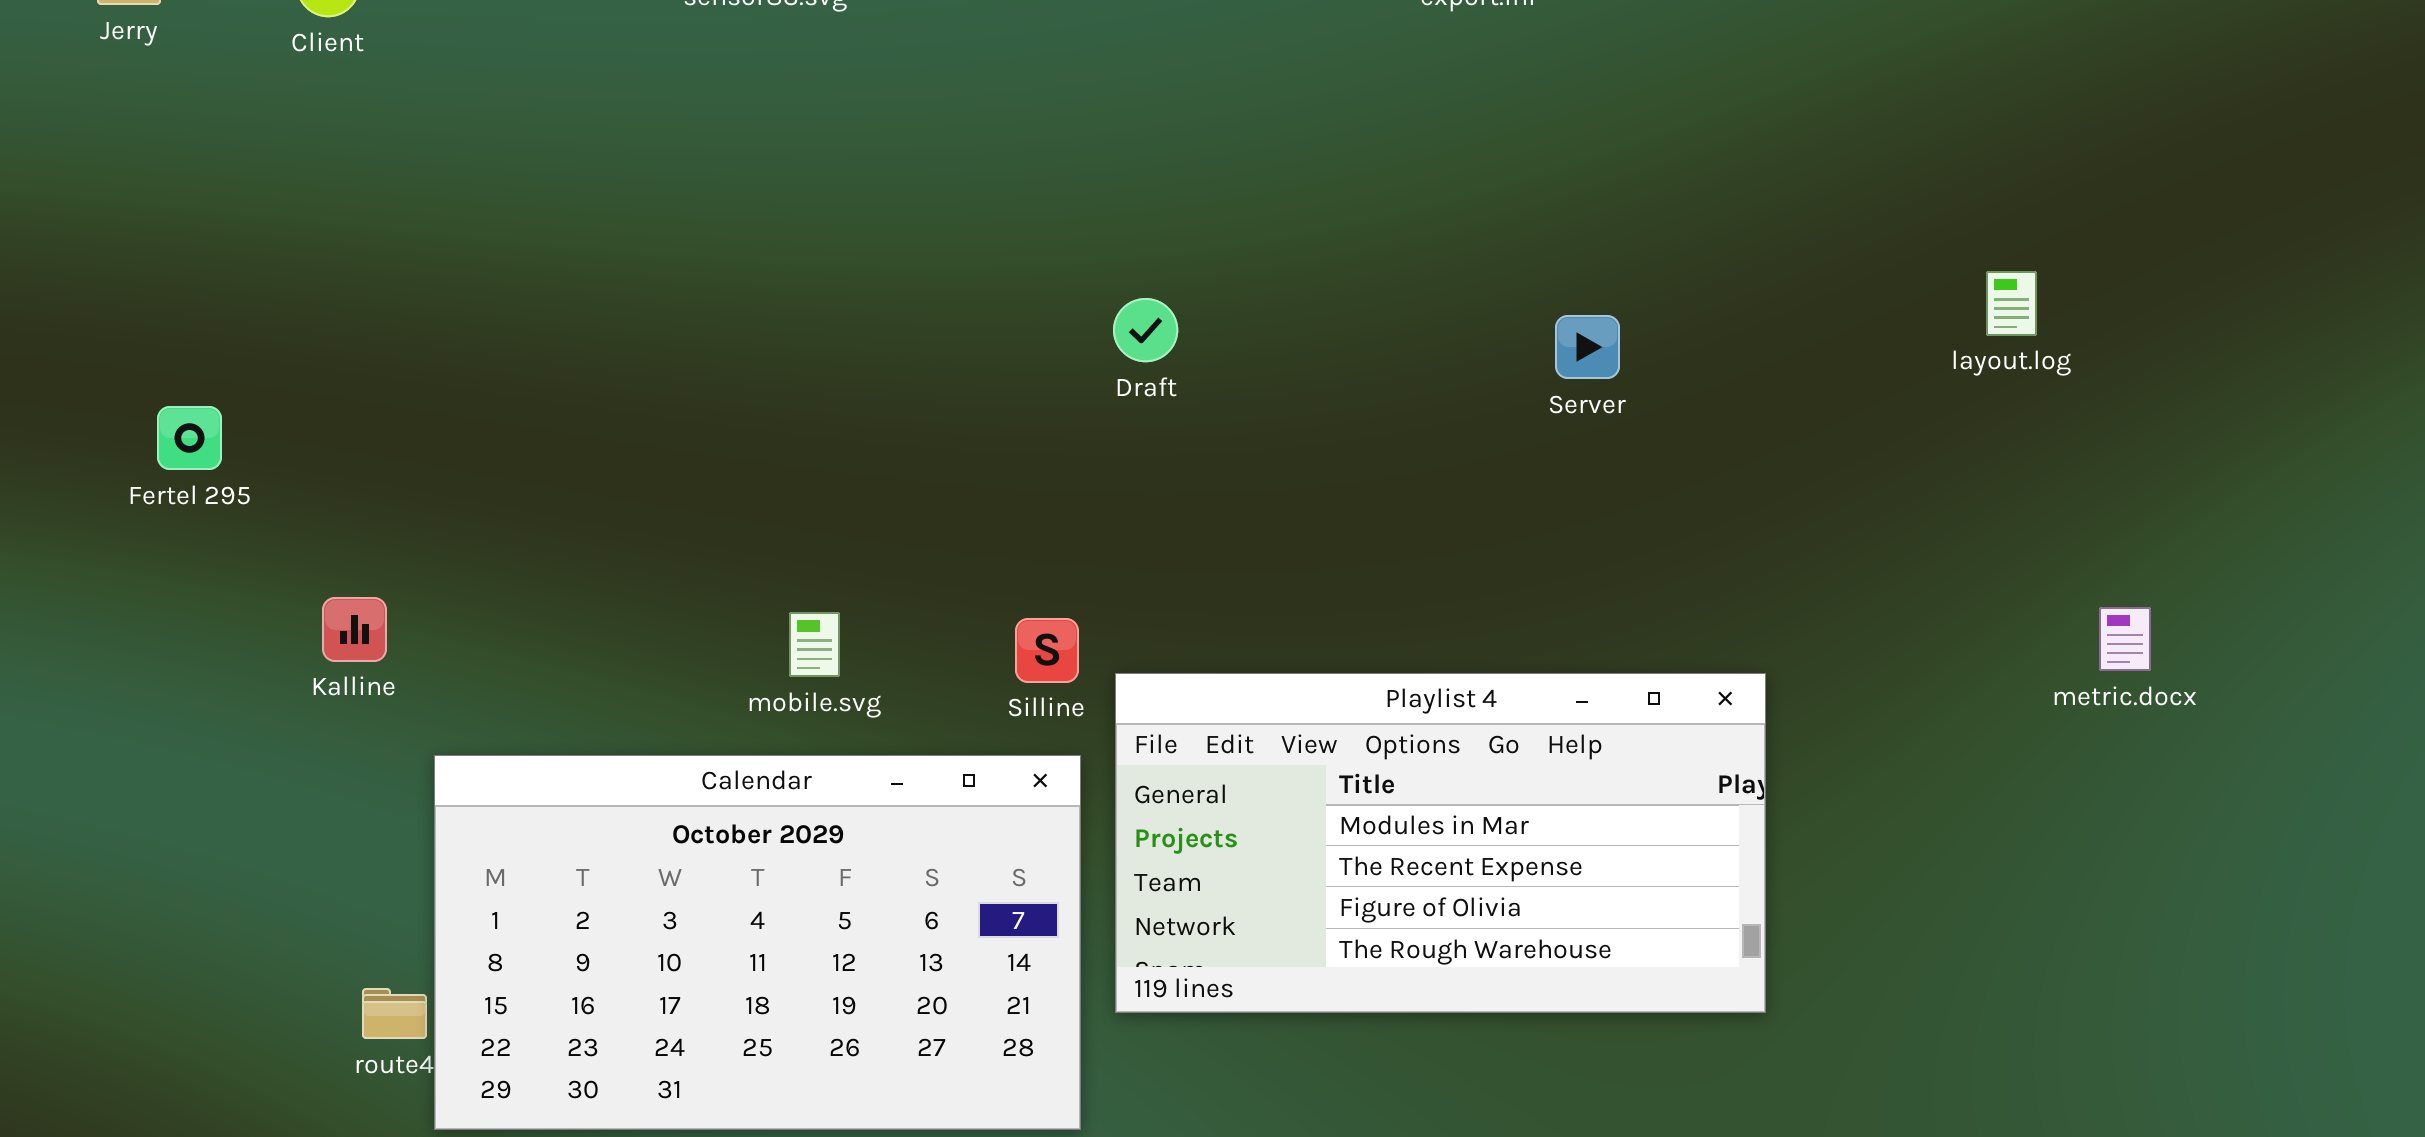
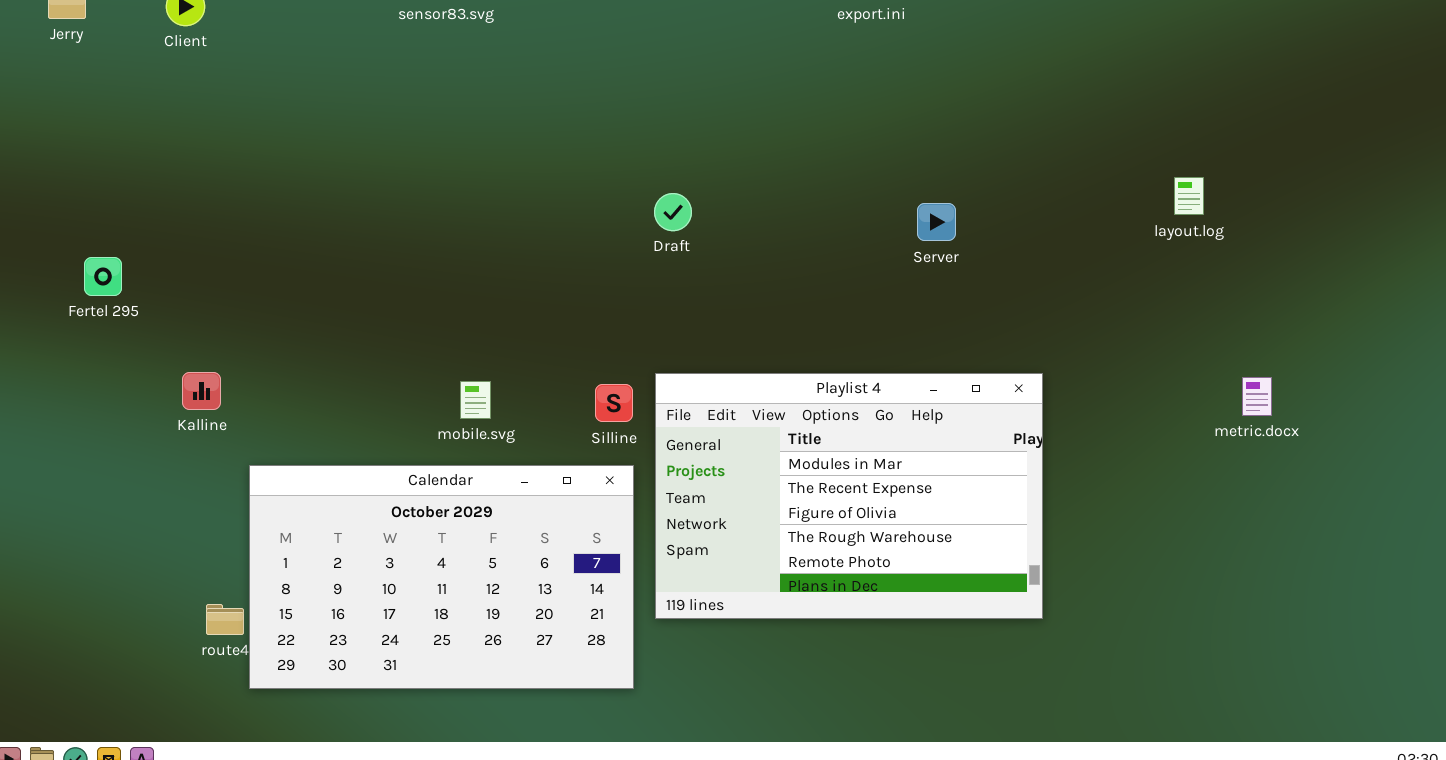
Playlist 4: [1115,673,1766,1013] -> [655,373,1043,619], resized

